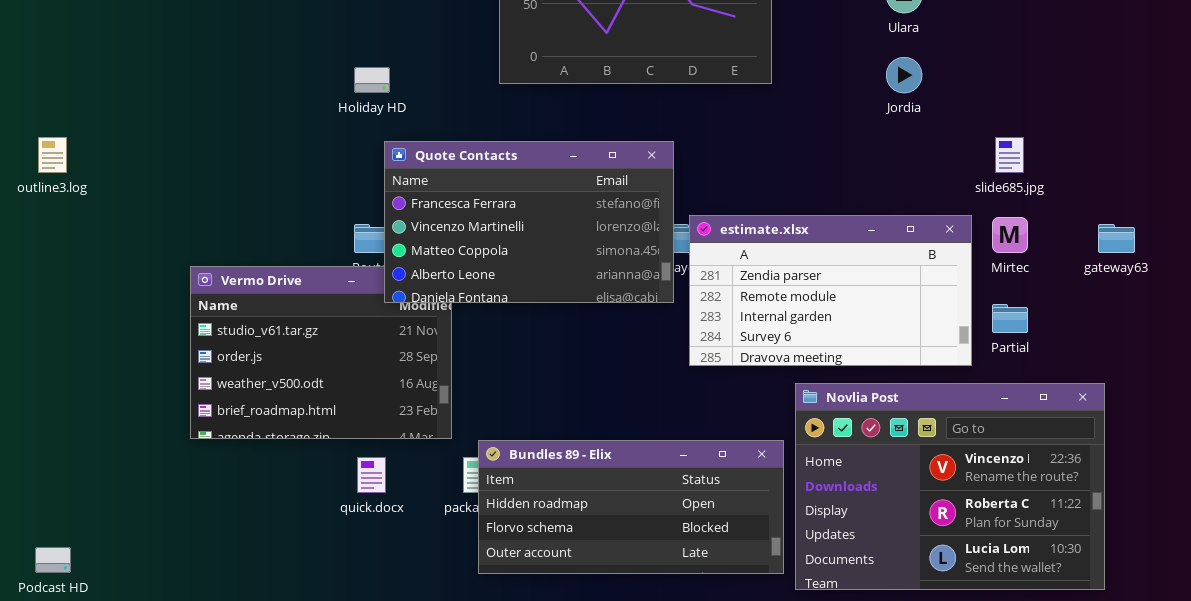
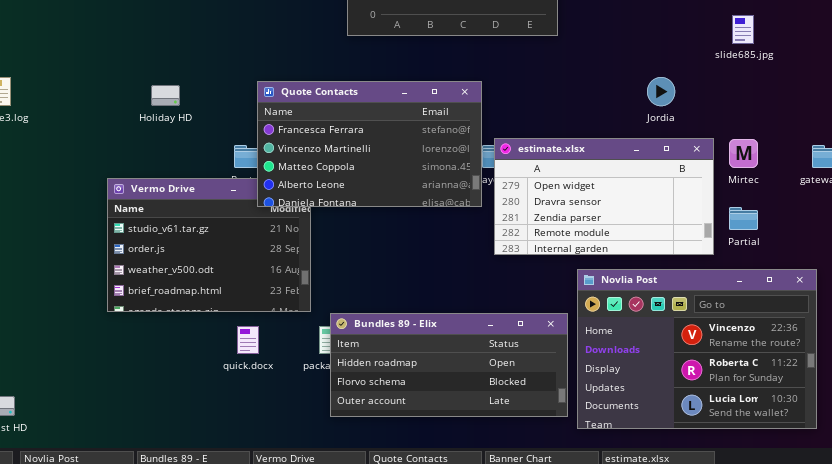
Jordia: [886,57,922,93] -> [647,77,675,106], moved
Holiday HD: [354,67,390,93] -> [151,85,180,106], moved
slide685.jpg: [995,137,1024,173] -> [732,15,754,44], moved
estimate.xlsx: [689,215,972,366] -> [494,138,714,255], scrolled up 2 rows

